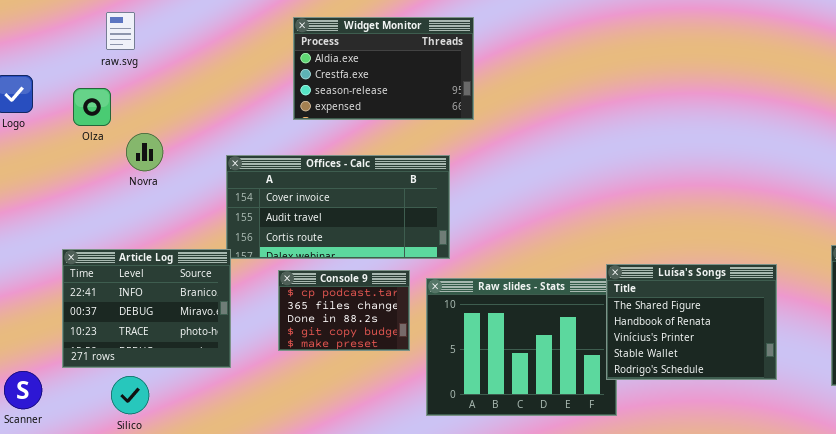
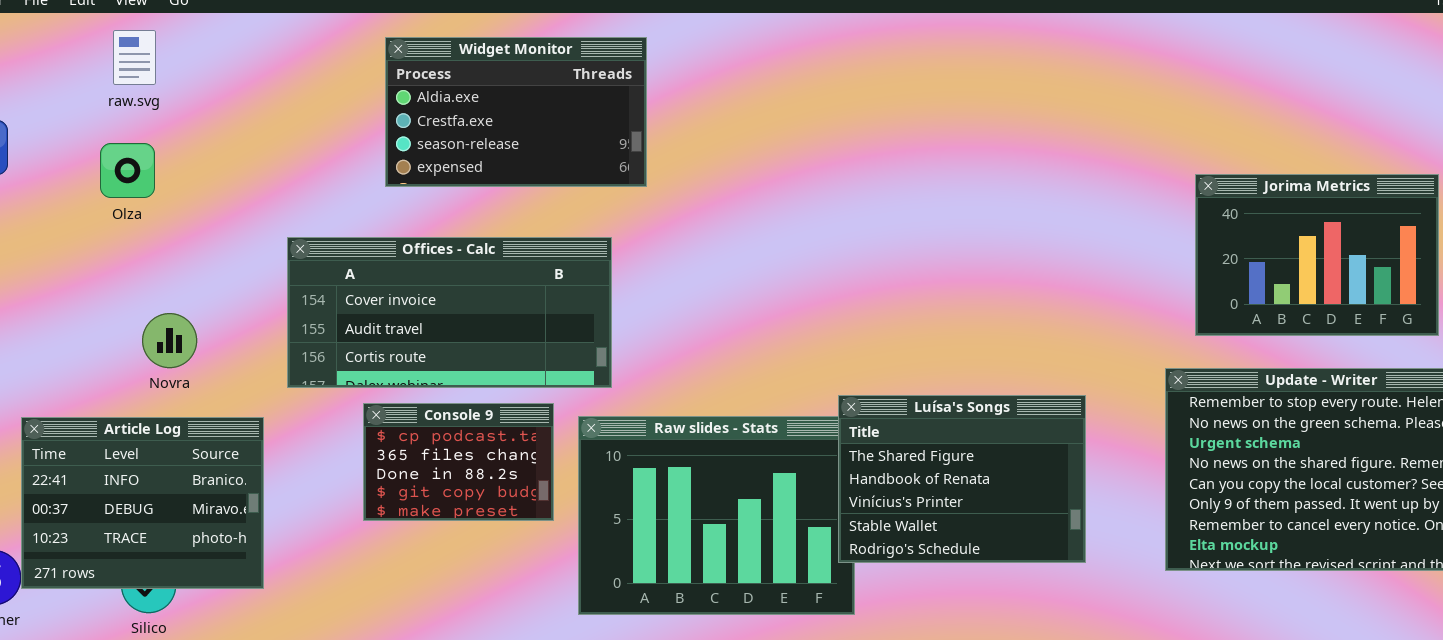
Olza: [73,88,111,126] -> [100,143,155,198], moved
Novra: [126,133,163,171] -> [142,313,197,368], moved
Article Log: [62,249,231,368] -> [21,417,264,589], moved

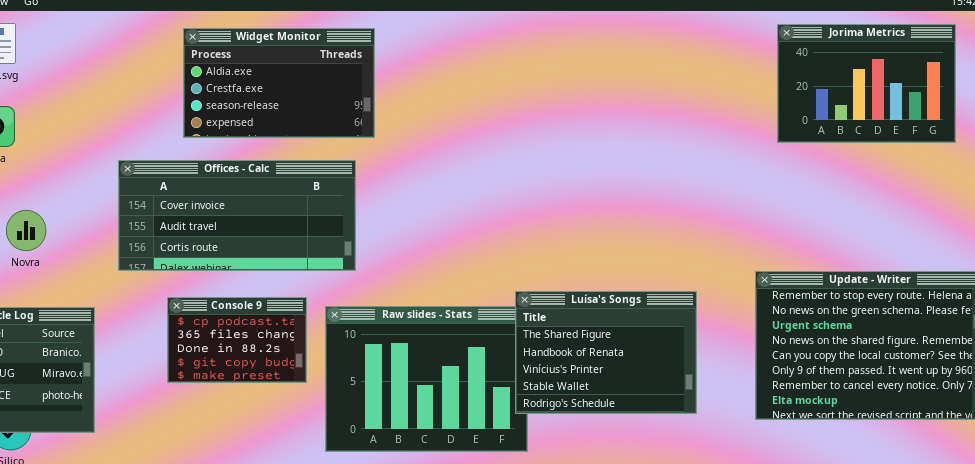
Jorima Metrics: [1195,174,1439,336] -> [777,24,956,143], moved
Offices - Calc: [287,237,612,388] -> [118,160,356,271], moved
Novra: [142,313,197,368] -> [6,210,46,251], moved

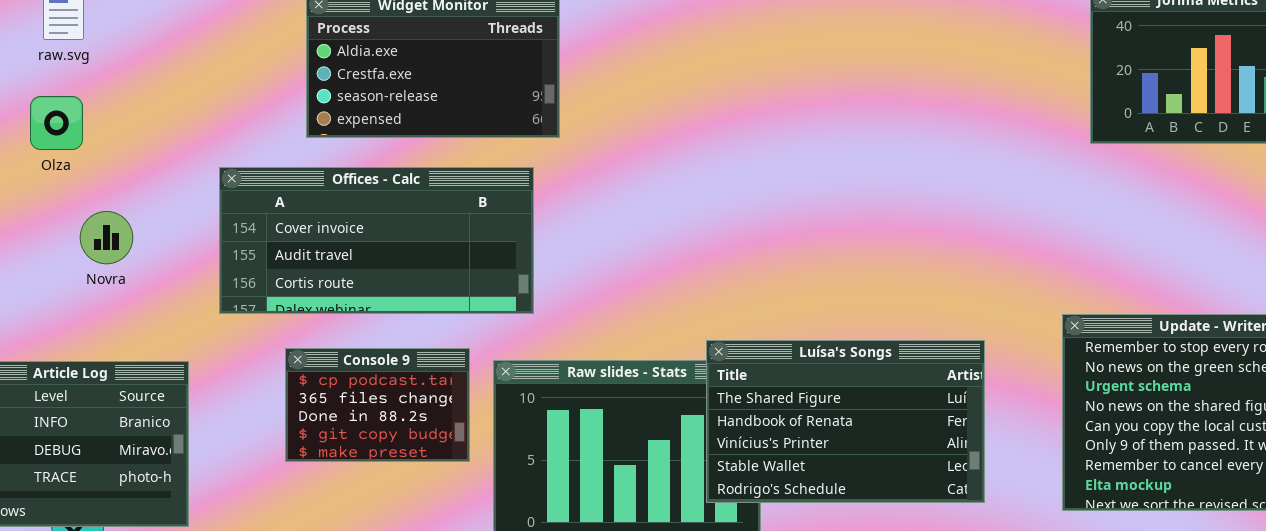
Novra: [6,210,46,251] -> [80,211,133,264], moved
Luísa's Songs: [515,291,697,414] -> [706,340,985,503], resized

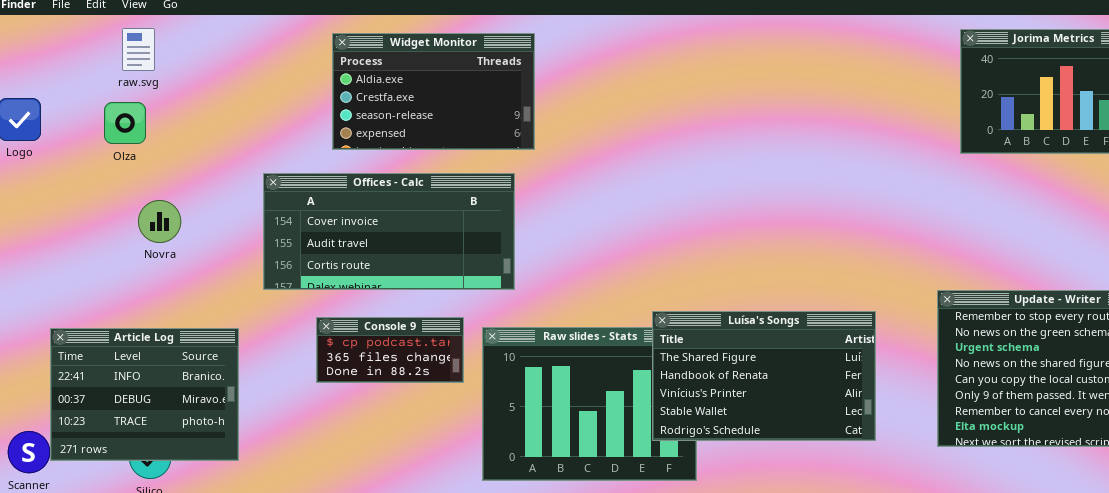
Olza: [30,96,83,150] -> [104,102,146,144], moved
Novra: [80,211,133,264] -> [138,200,181,243], moved
Console 9: [285,348,470,462] -> [316,317,464,383], resized

